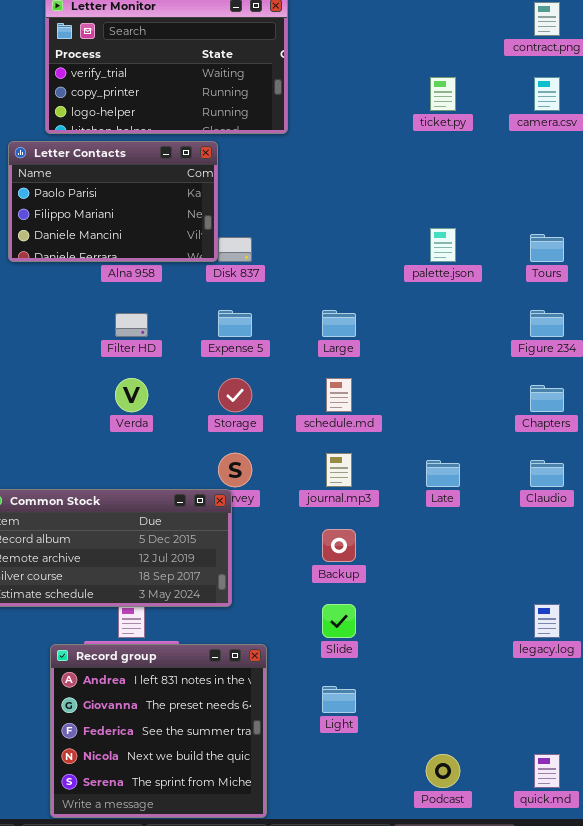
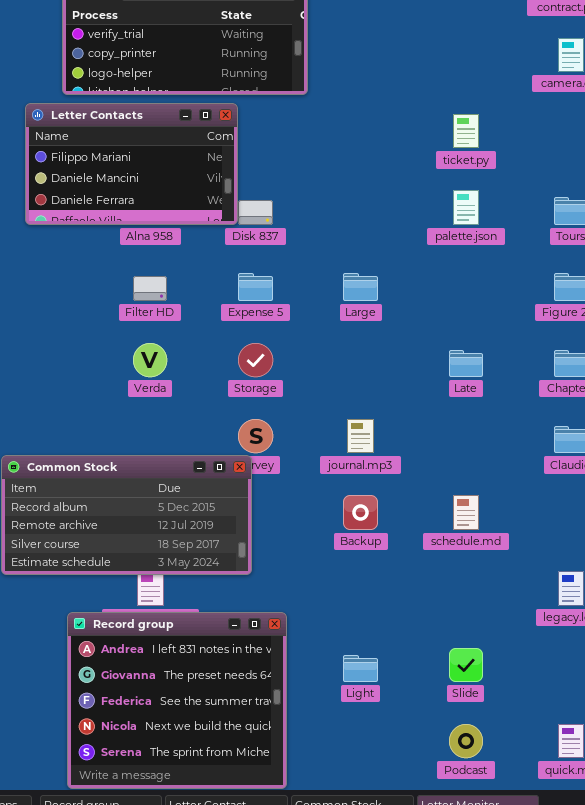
ticket.py: [430,77,456,111] -> [453,114,479,148], moved
Letter Contacts: [8,141,218,262] -> [25,103,238,225], scrolled down 1 row
schedule.md: [326,378,352,412] -> [453,495,479,530], moved
Late: [426,460,460,487] -> [449,350,483,377], moved
Slide: [322,604,356,638] -> [449,648,483,682], moved

